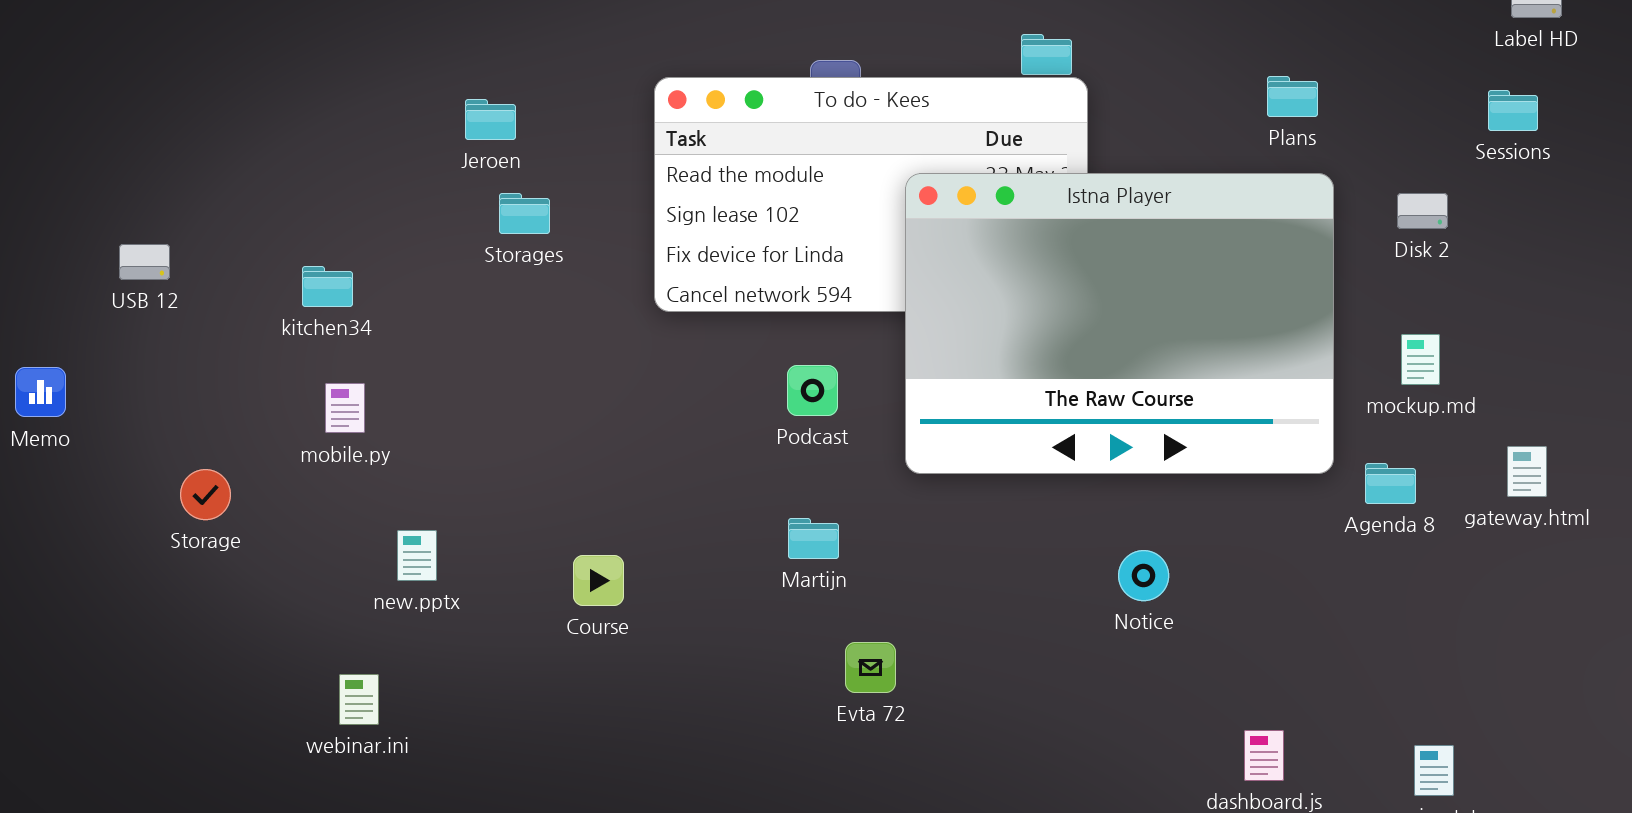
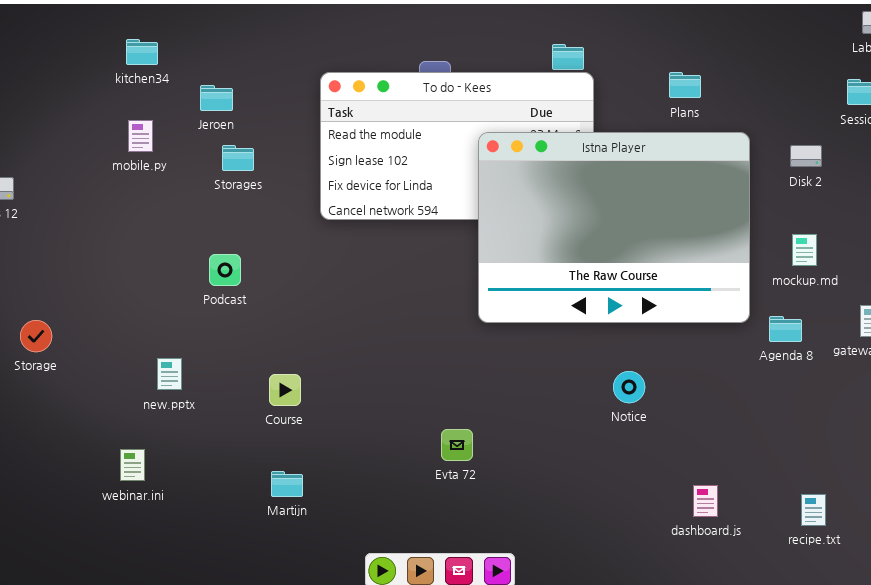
Plans: [1267,76,1318,117] -> [669,72,701,98], moved
kitchen34: [302,266,353,307] -> [126,39,158,65], moved
Podcast: [787,365,838,416] -> [209,254,241,286], moved
mobile.py: [325,383,365,433] -> [128,120,153,152], moved
Martijn: [788,518,839,559] -> [271,471,303,497], moved

